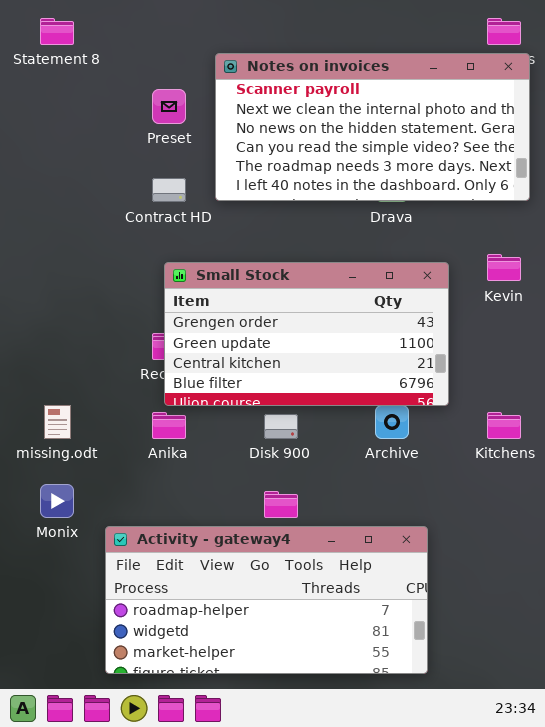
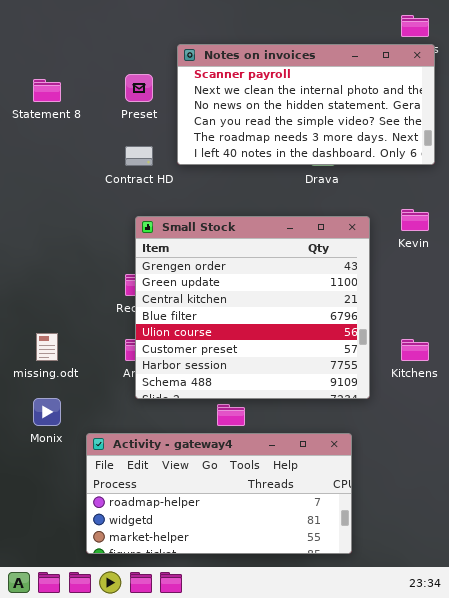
Statement 8: [40,18,74,45] -> [33,79,61,102], moved
Small Stock: [164,262,449,406] -> [135,216,370,399], resized

